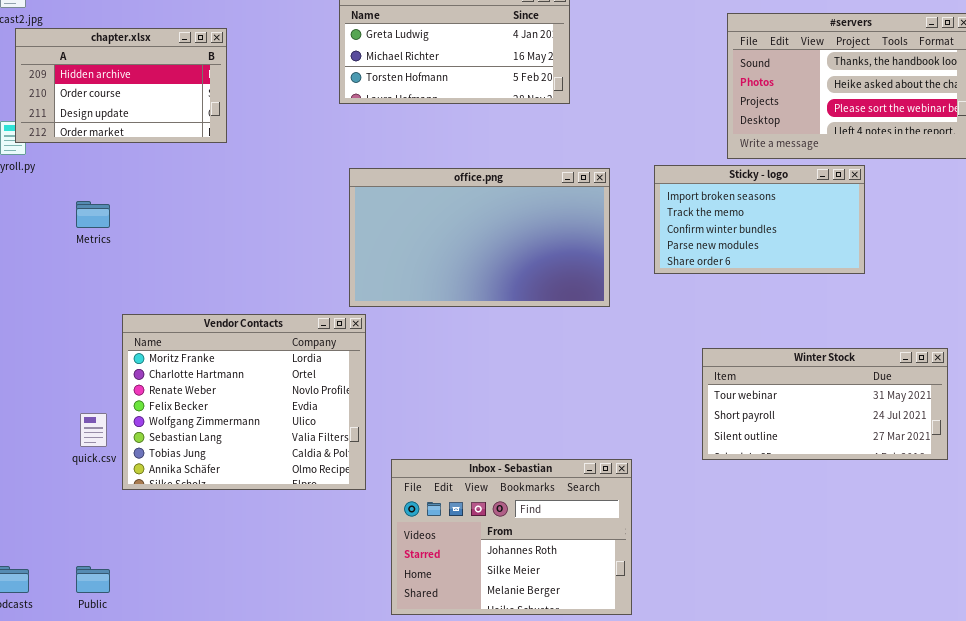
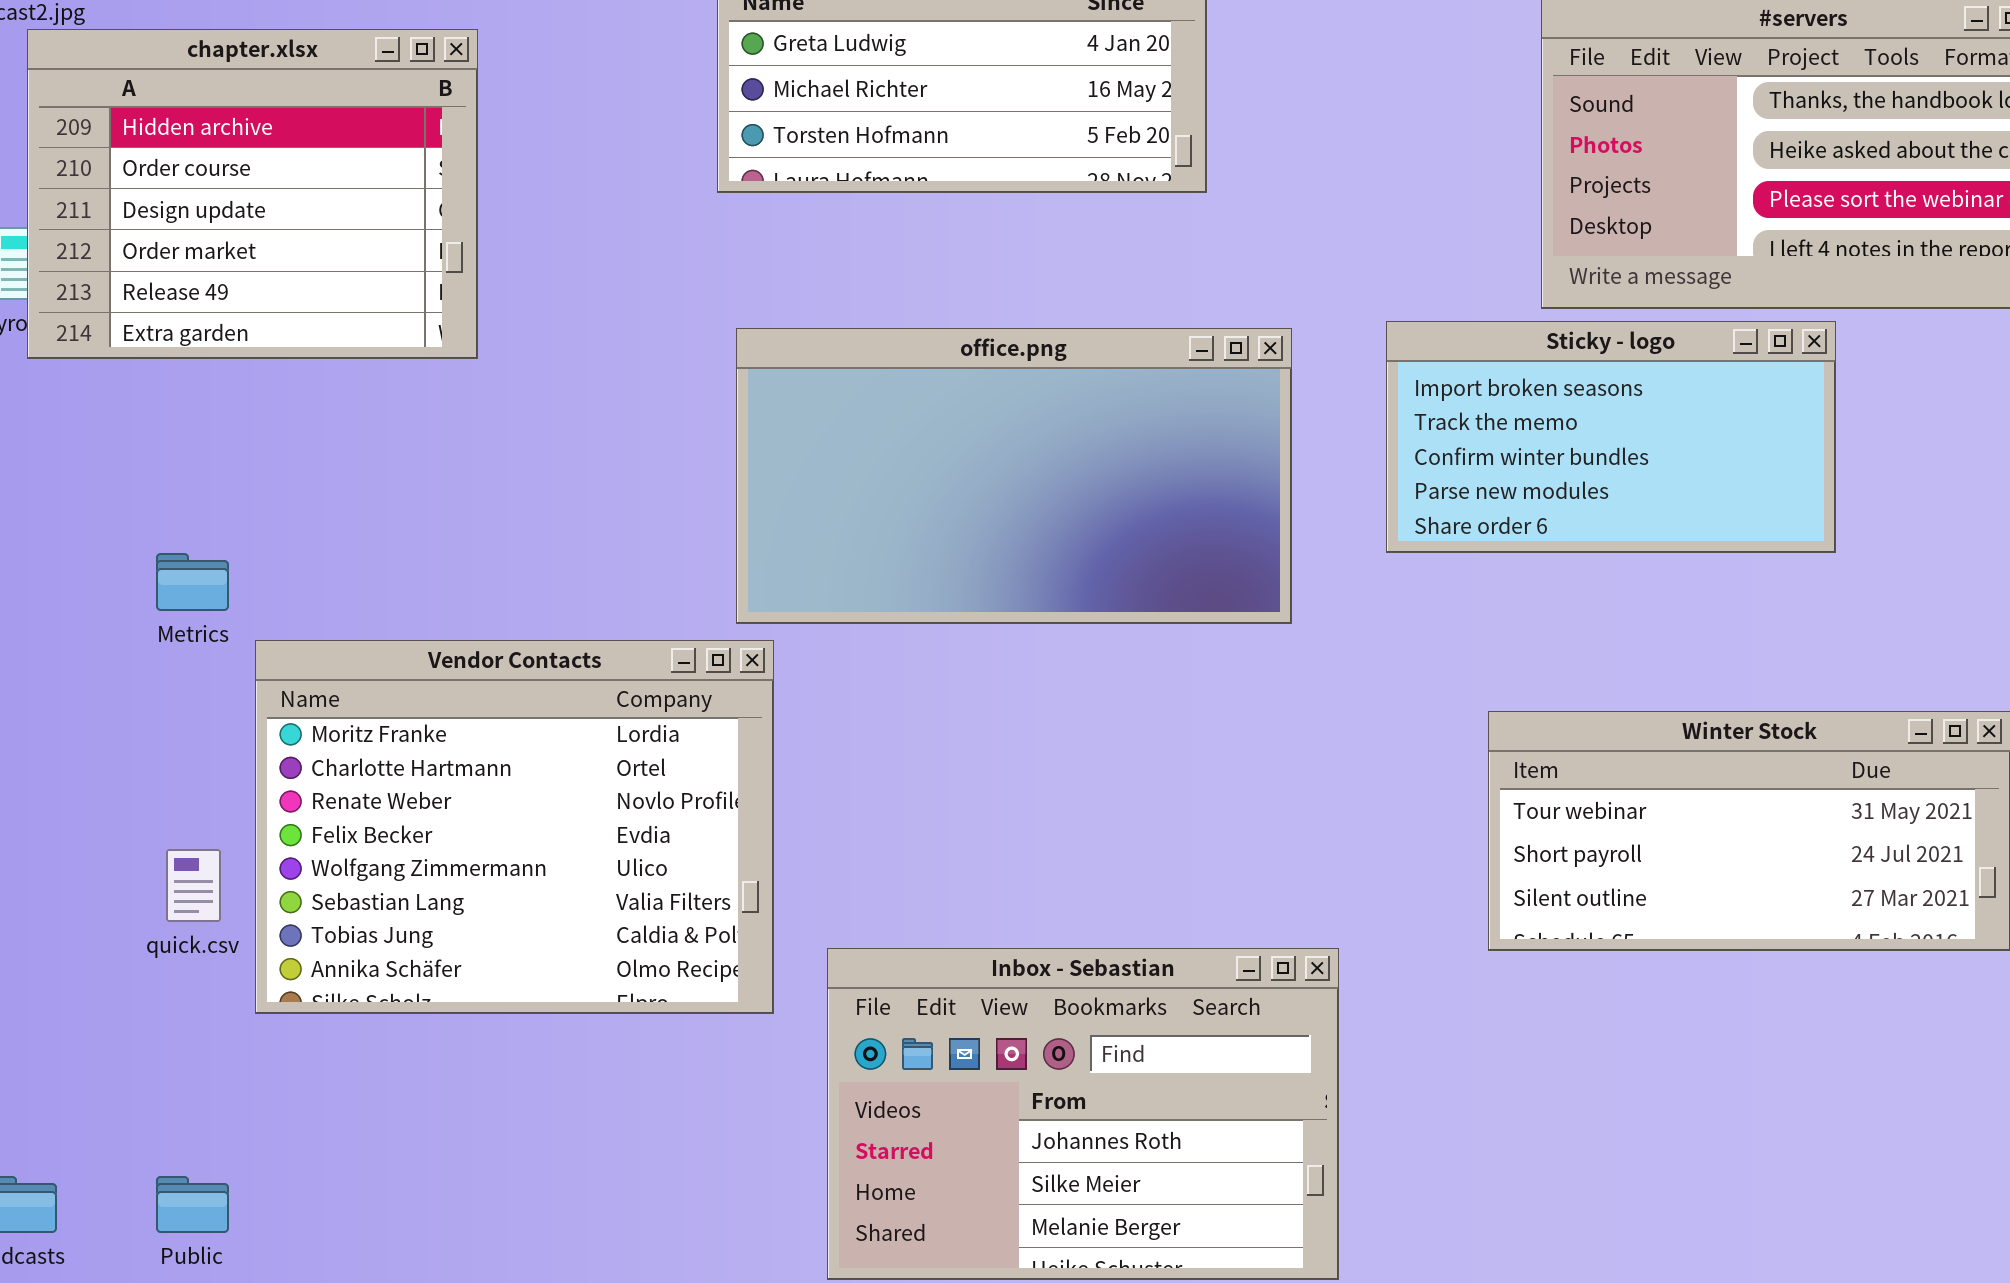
chapter.xlsx: [15,28,227,143] -> [27,29,478,359], resized
Metrics: [76,201,110,228] -> [156,553,229,611], moved

